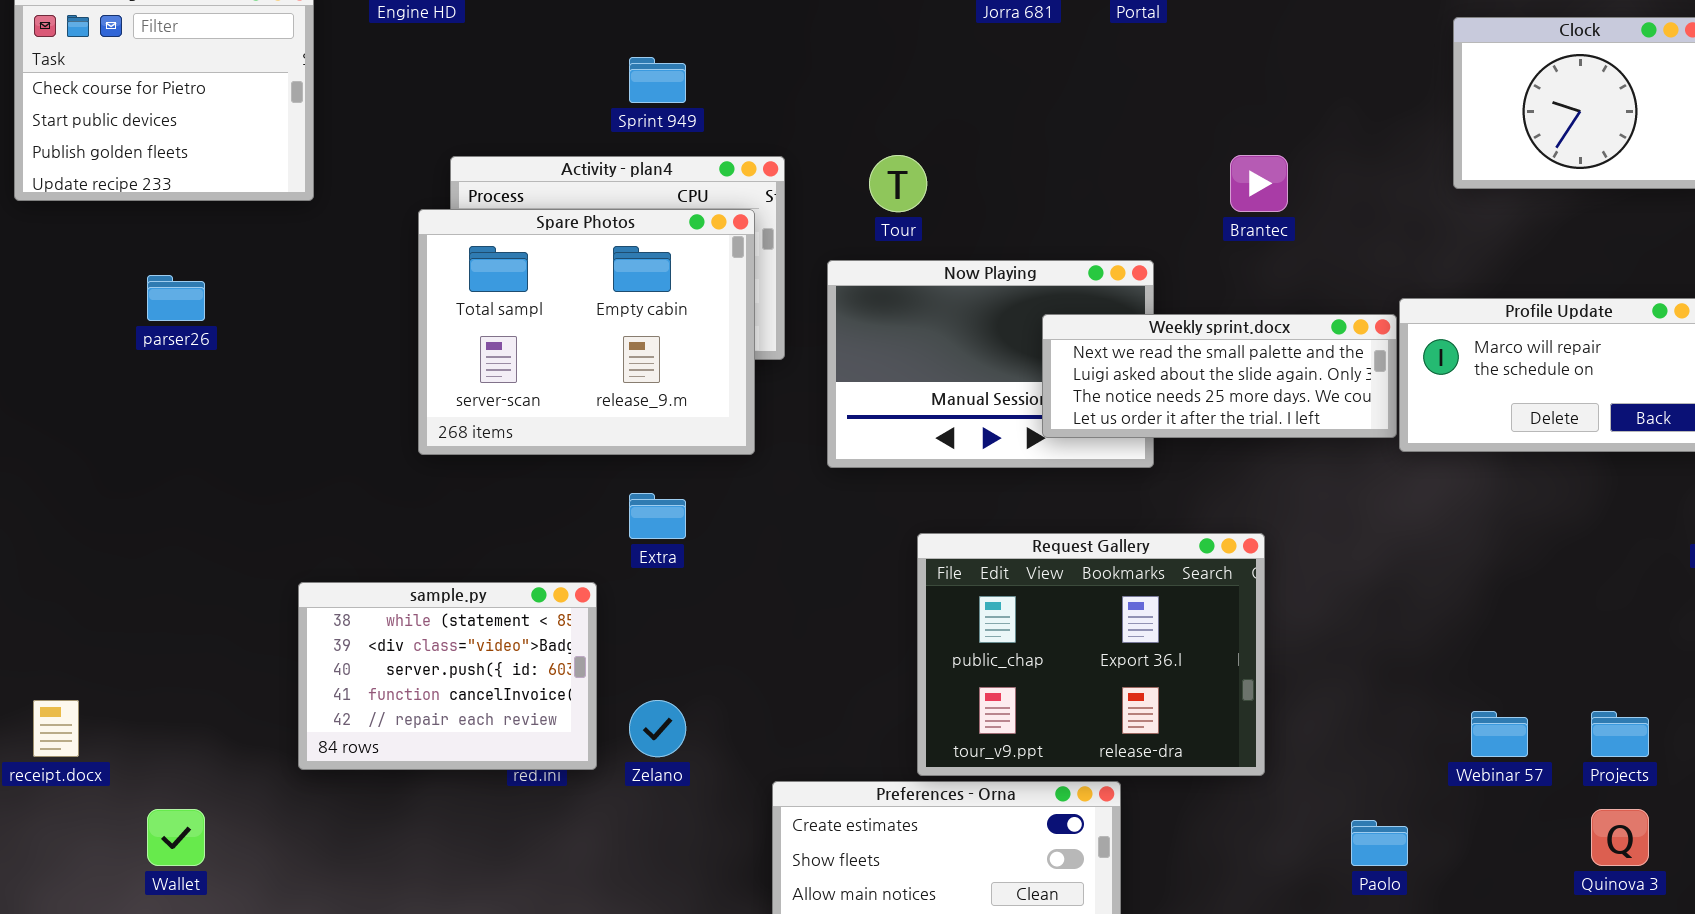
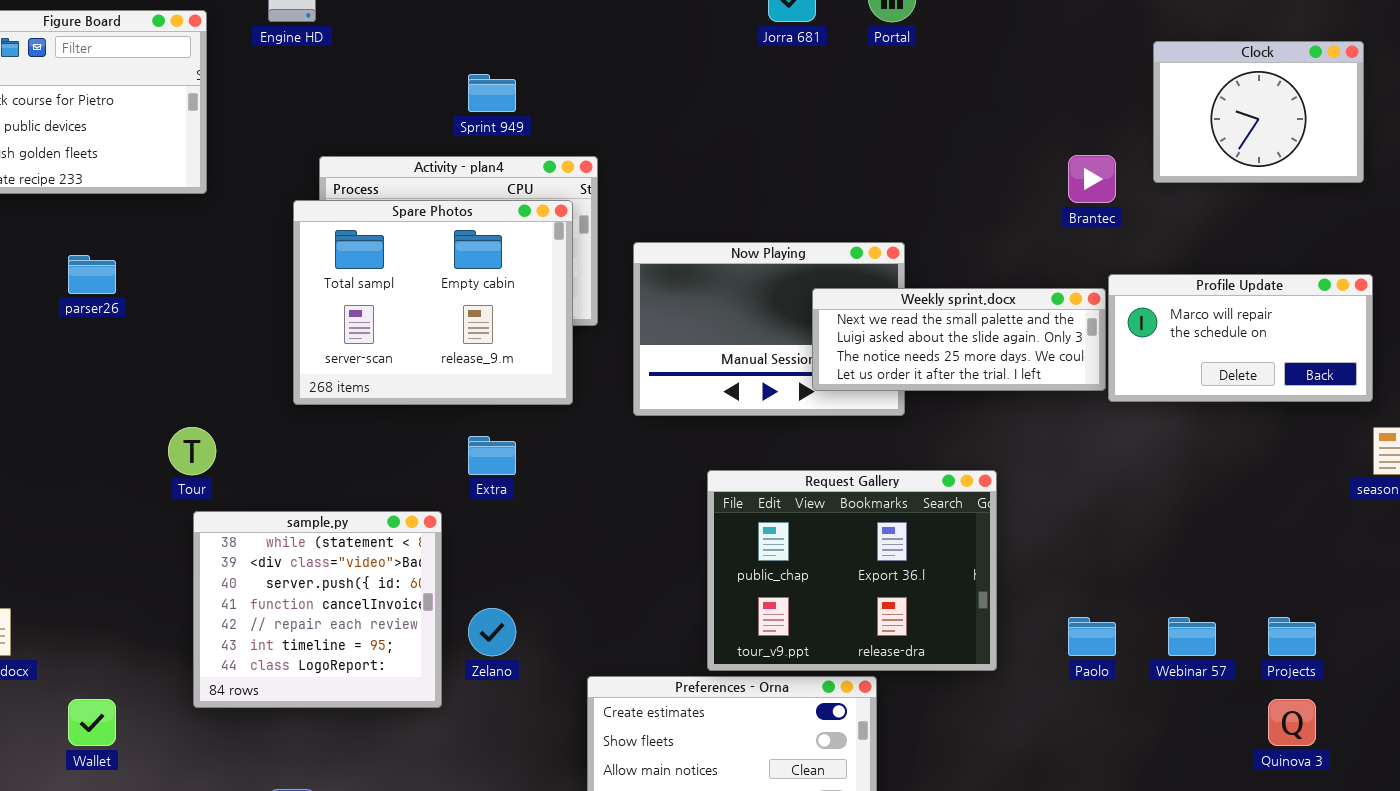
Tour: [869,155,927,212] -> [168,427,216,475], moved
Brantec: [1230,155,1288,212] -> [1068,155,1116,203], moved
sample.py: [298,582,597,770] -> [193,511,442,708], resized
Paolo: [1351,820,1408,866] -> [1068,617,1116,656], moved

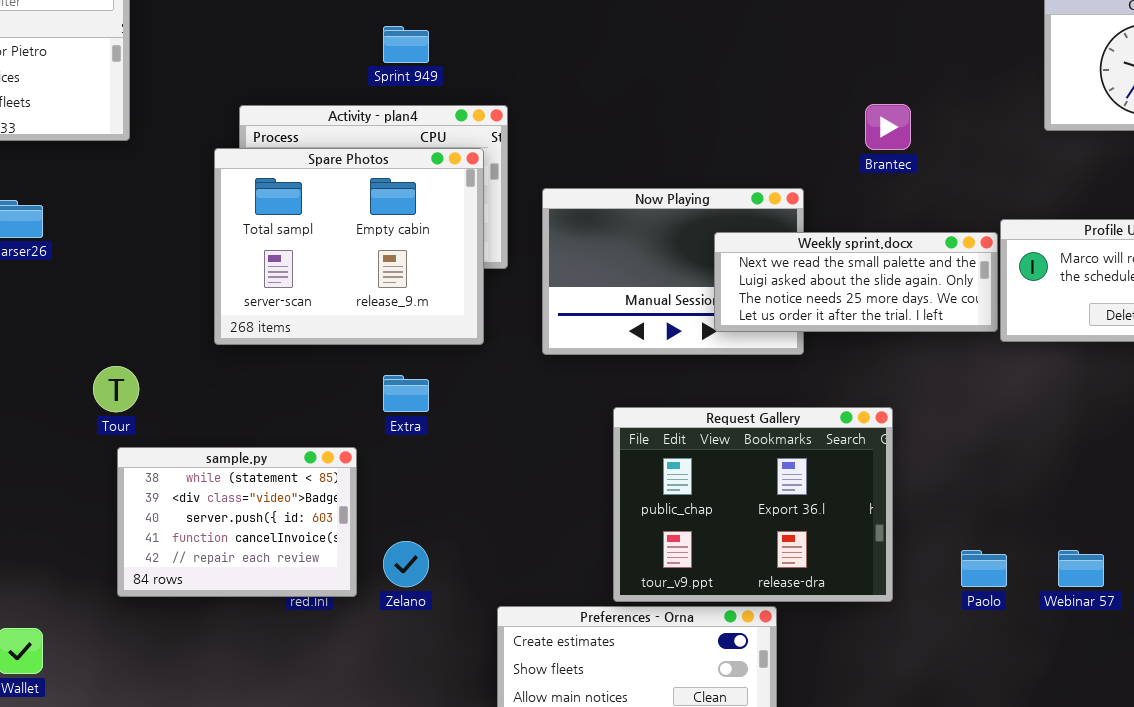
Brantec: [1068,155,1116,203] -> [865,104,911,150], moved
sample.py: [193,511,442,708] -> [117,447,357,597], resized

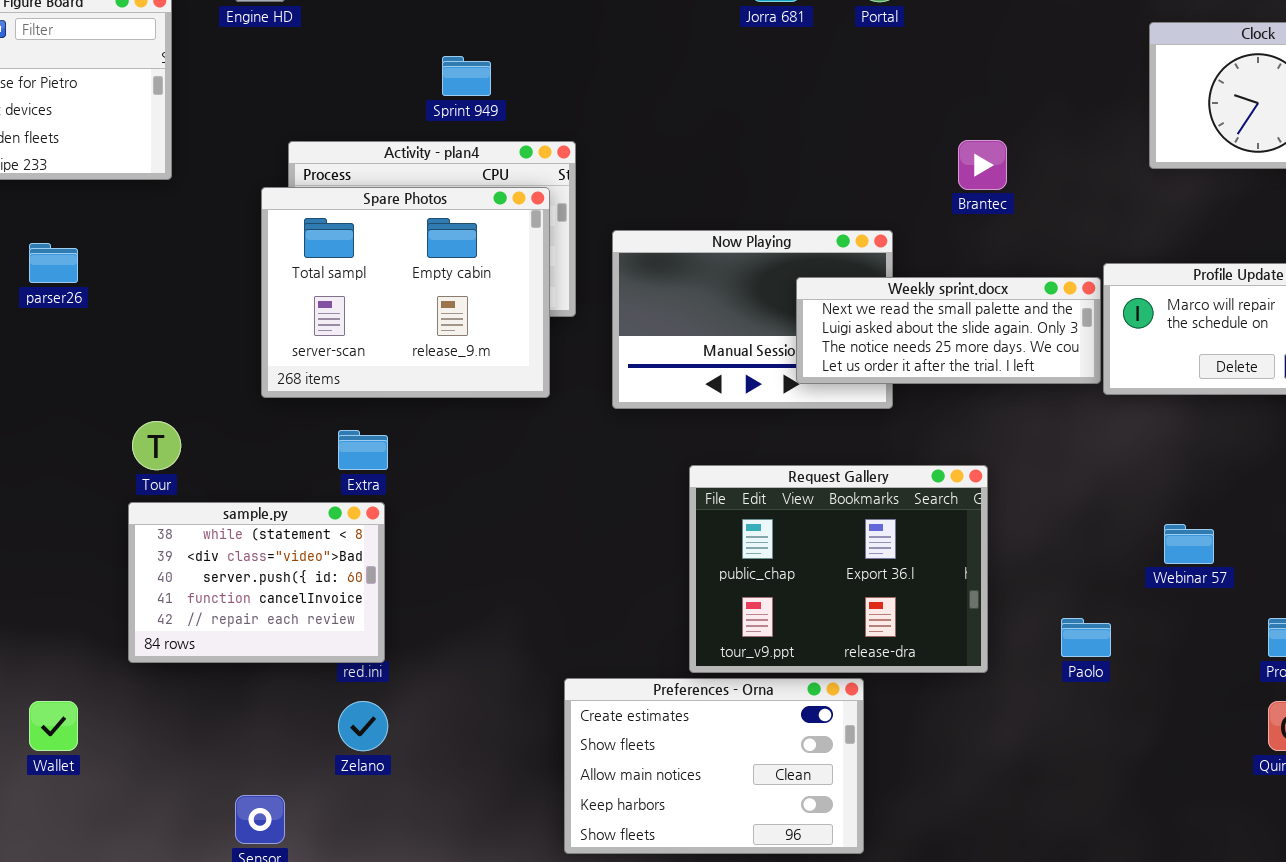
Extra: [383,375,429,412] -> [338,430,388,470], moved
sample.py: [117,447,357,597] -> [128,502,385,663], moved
Zelano: [383,541,429,587] -> [338,701,388,751], moved
Webinar 57: [1058,550,1104,587] -> [1164,524,1214,564], moved

